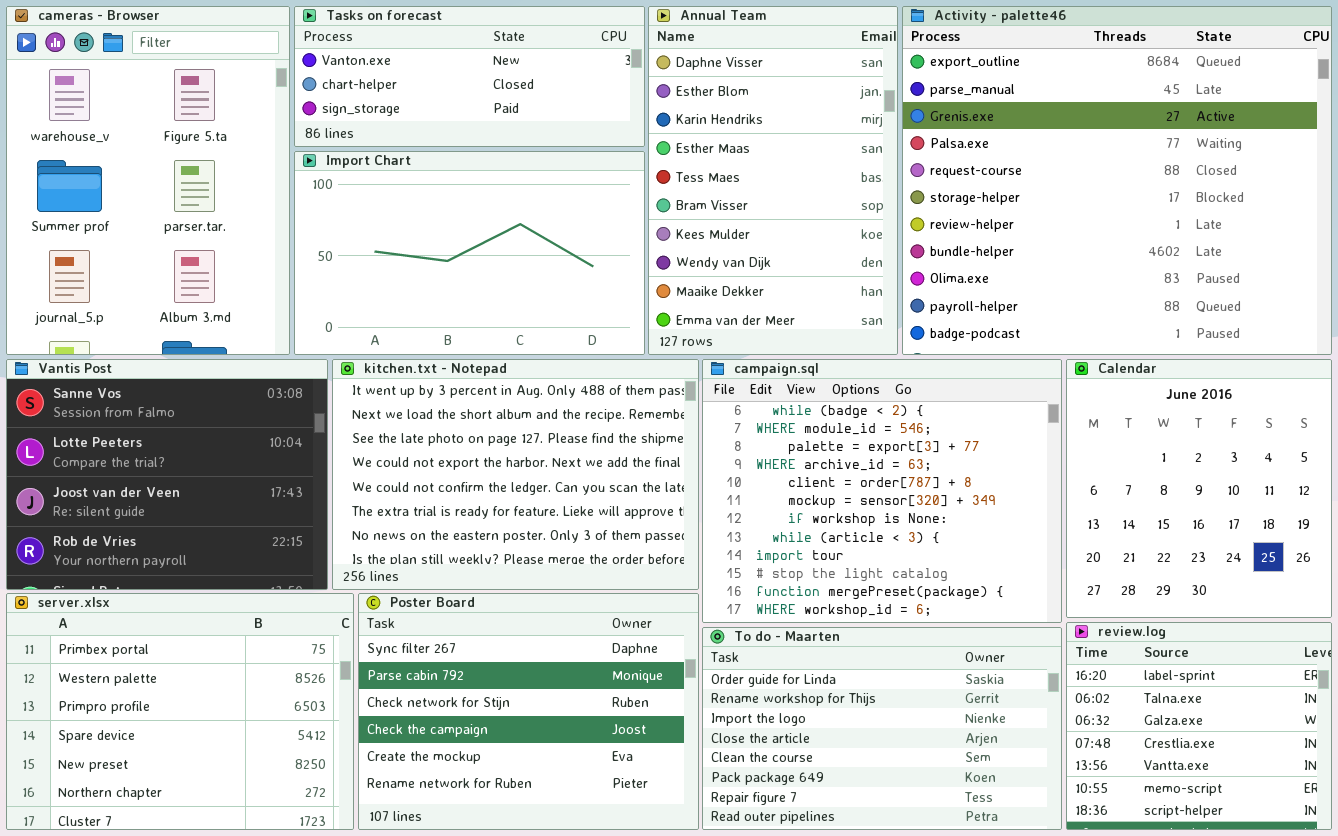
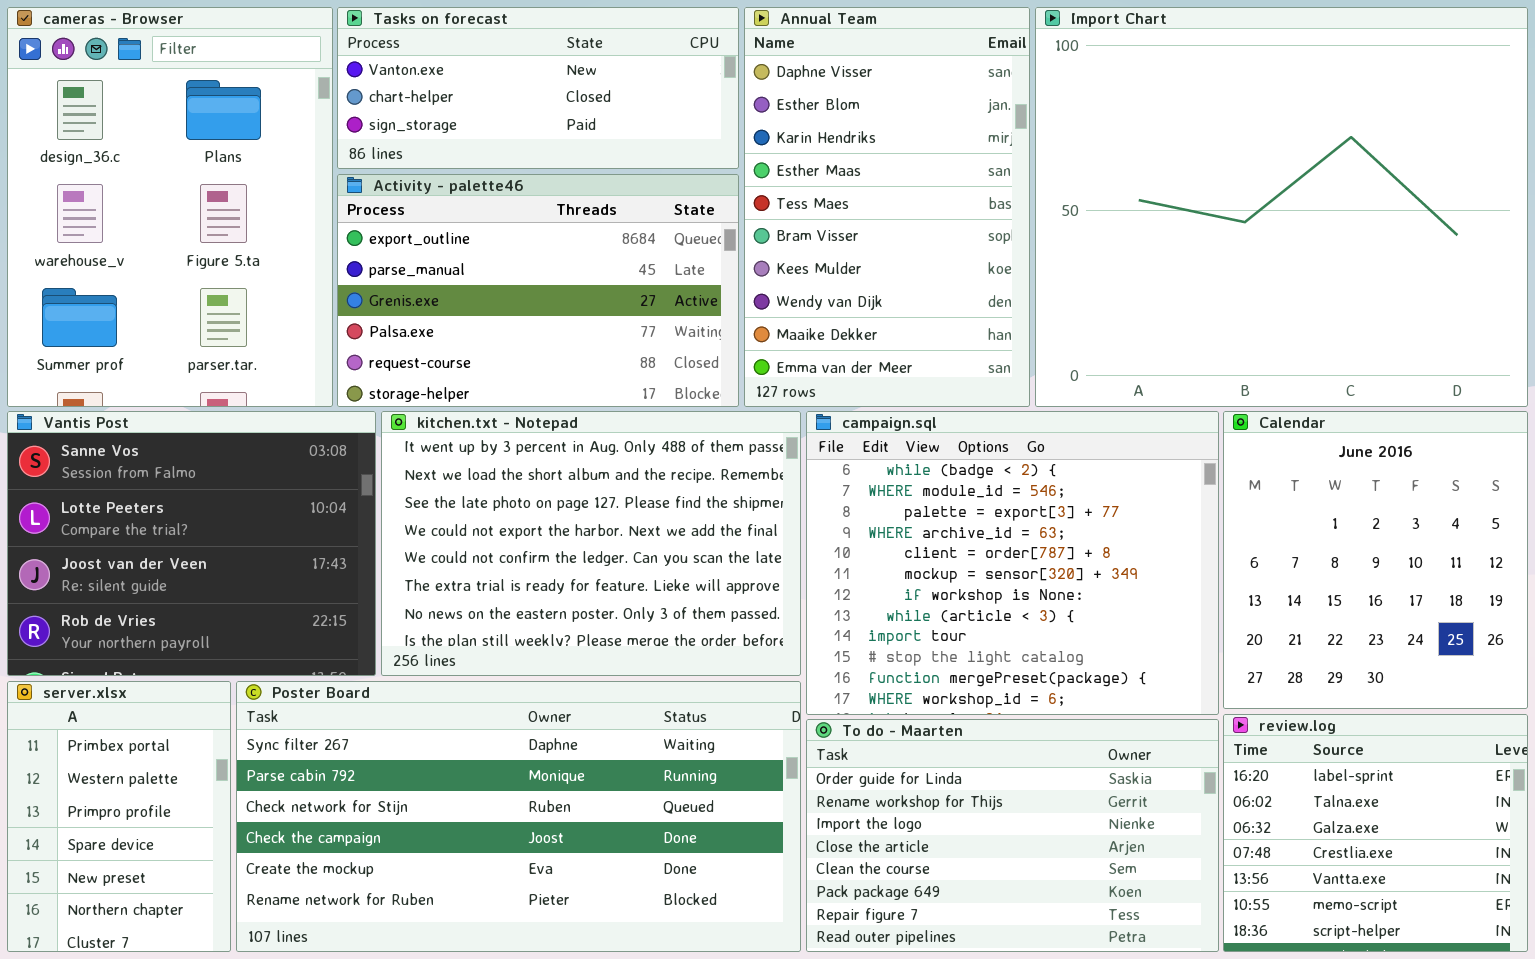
cameras - Browser: [6,6,290,355] -> [7,7,333,407], scrolled up 1 row
Activity - palette46: [902,6,1332,355] -> [337,174,739,407], moved, resized
Import Chart: [294,151,645,355] -> [1035,7,1528,407], moved, resized
server.xlsx: [6,593,354,830] -> [7,681,231,952], resized
Poster Board: [358,593,699,830] -> [236,681,801,952], resized

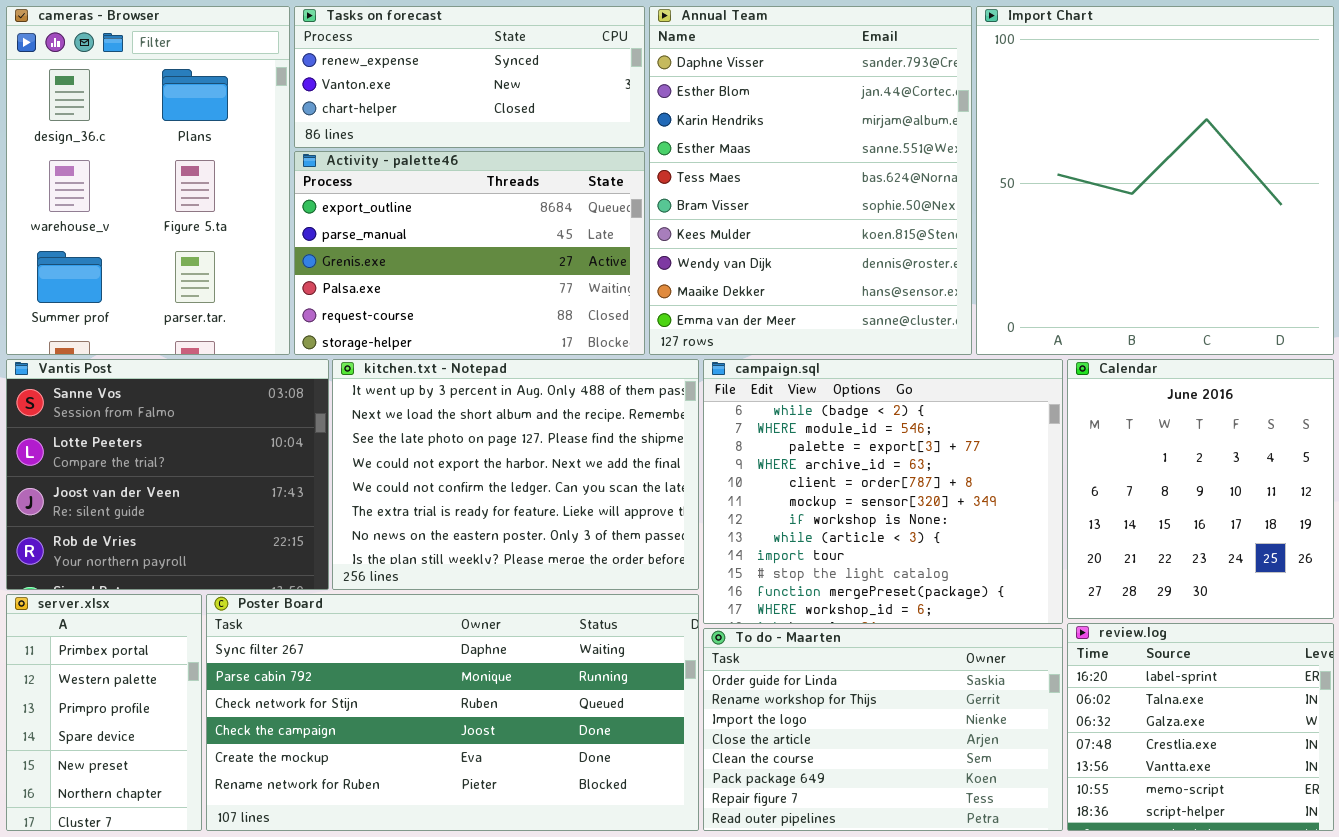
Tasks on forecast: [337,7,739,169] -> [294,6,645,148], scrolled up 1 row
Annual Team: [744,7,1030,407] -> [649,6,972,355], resized
Import Chart: [1035,7,1528,407] -> [976,6,1334,355], resized

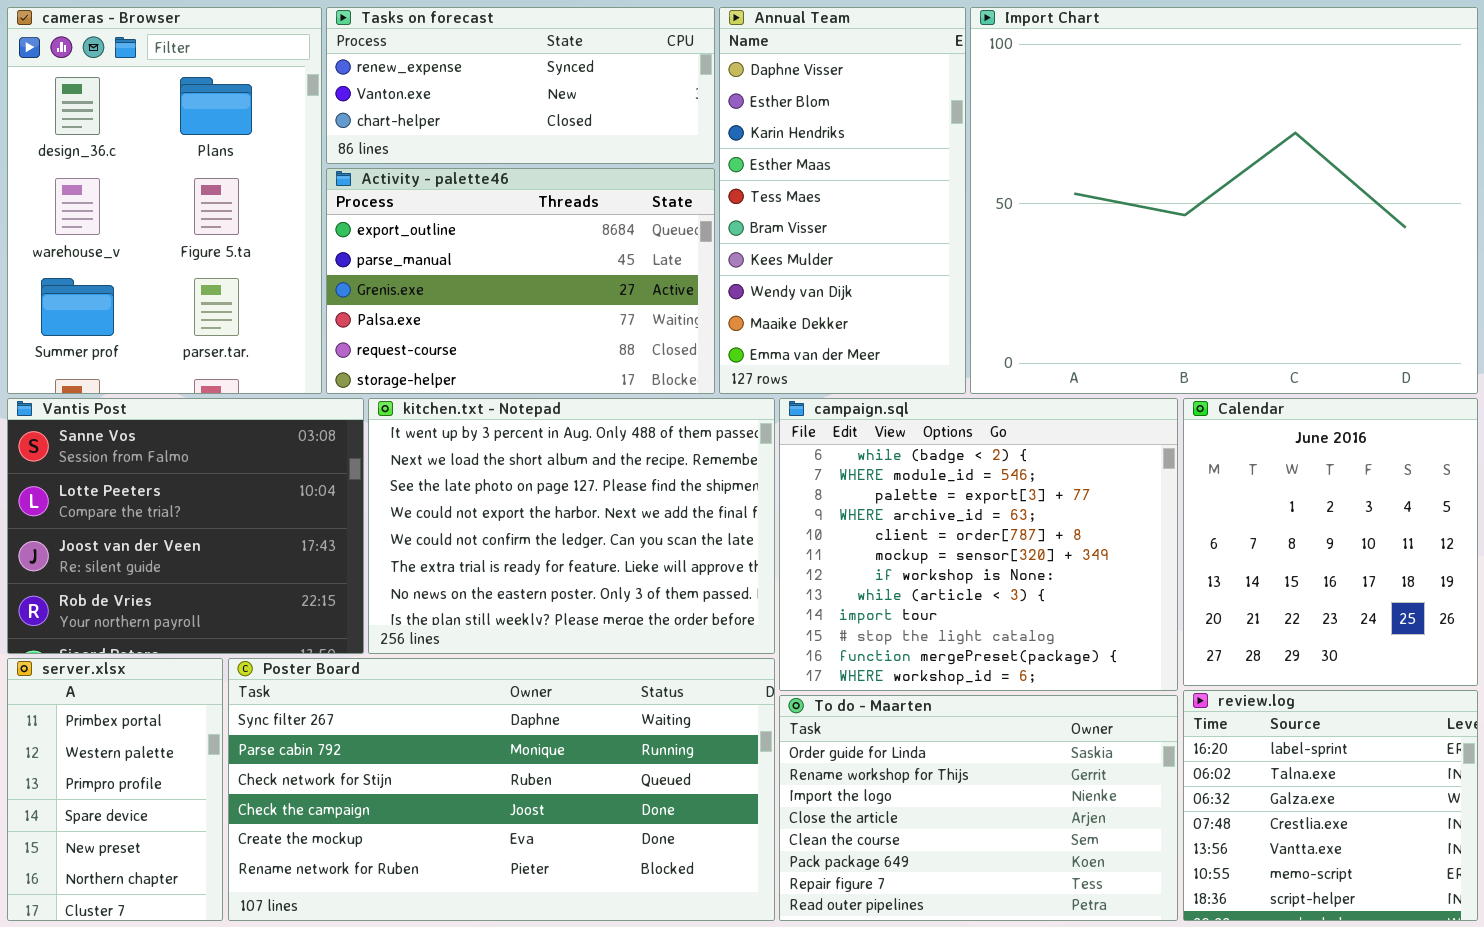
Annual Team: [649,6,972,355] -> [719,7,966,394], resized
Import Chart: [976,6,1334,355] -> [970,7,1478,394], resized

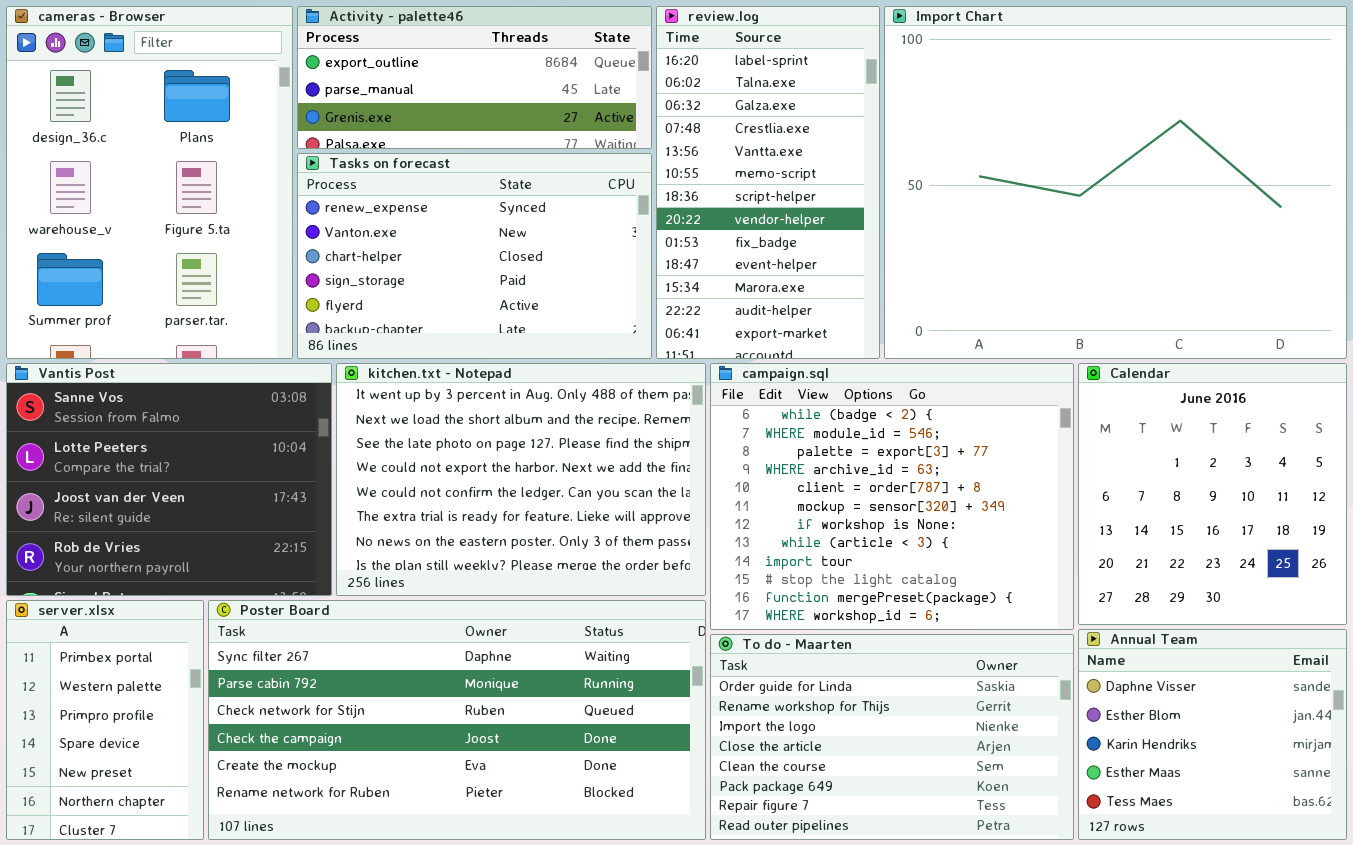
Tasks on forecast: [326,7,715,164] -> [297,153,652,359], moved, resized
Annual Team: [719,7,966,394] -> [1078,629,1347,840], moved, resized
Activity - palette46: [326,168,715,394] -> [297,6,652,149], moved, resized
review.log: [1183,690,1478,921] -> [656,6,880,359], moved, resized

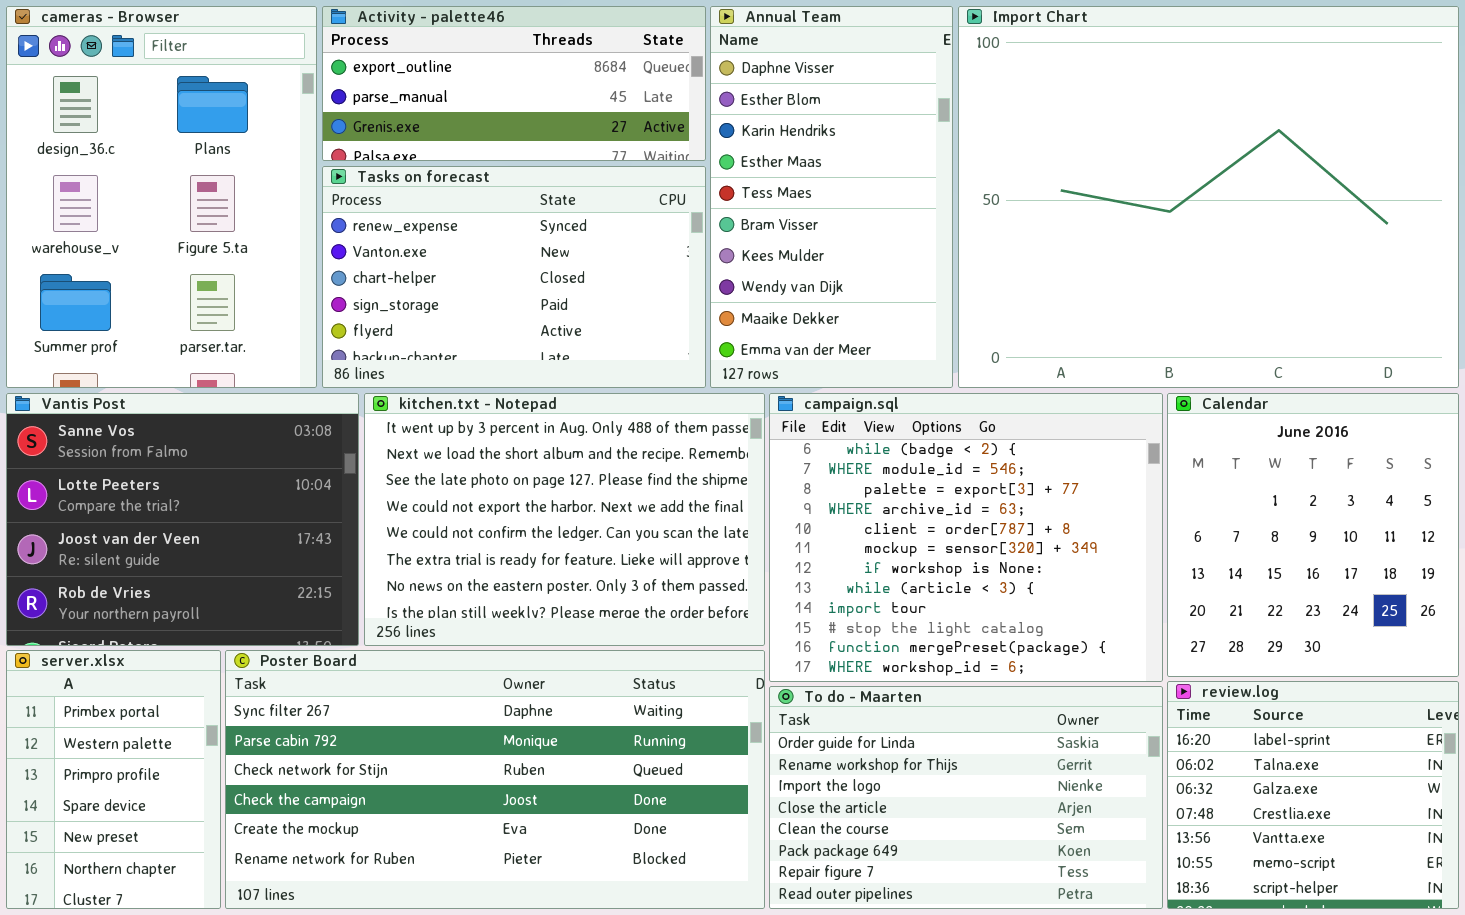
review.log: [656,6,880,359] -> [1167,681,1459,909], moved, resized
Annual Team: [1078,629,1347,840] -> [710,6,953,388], moved, resized

